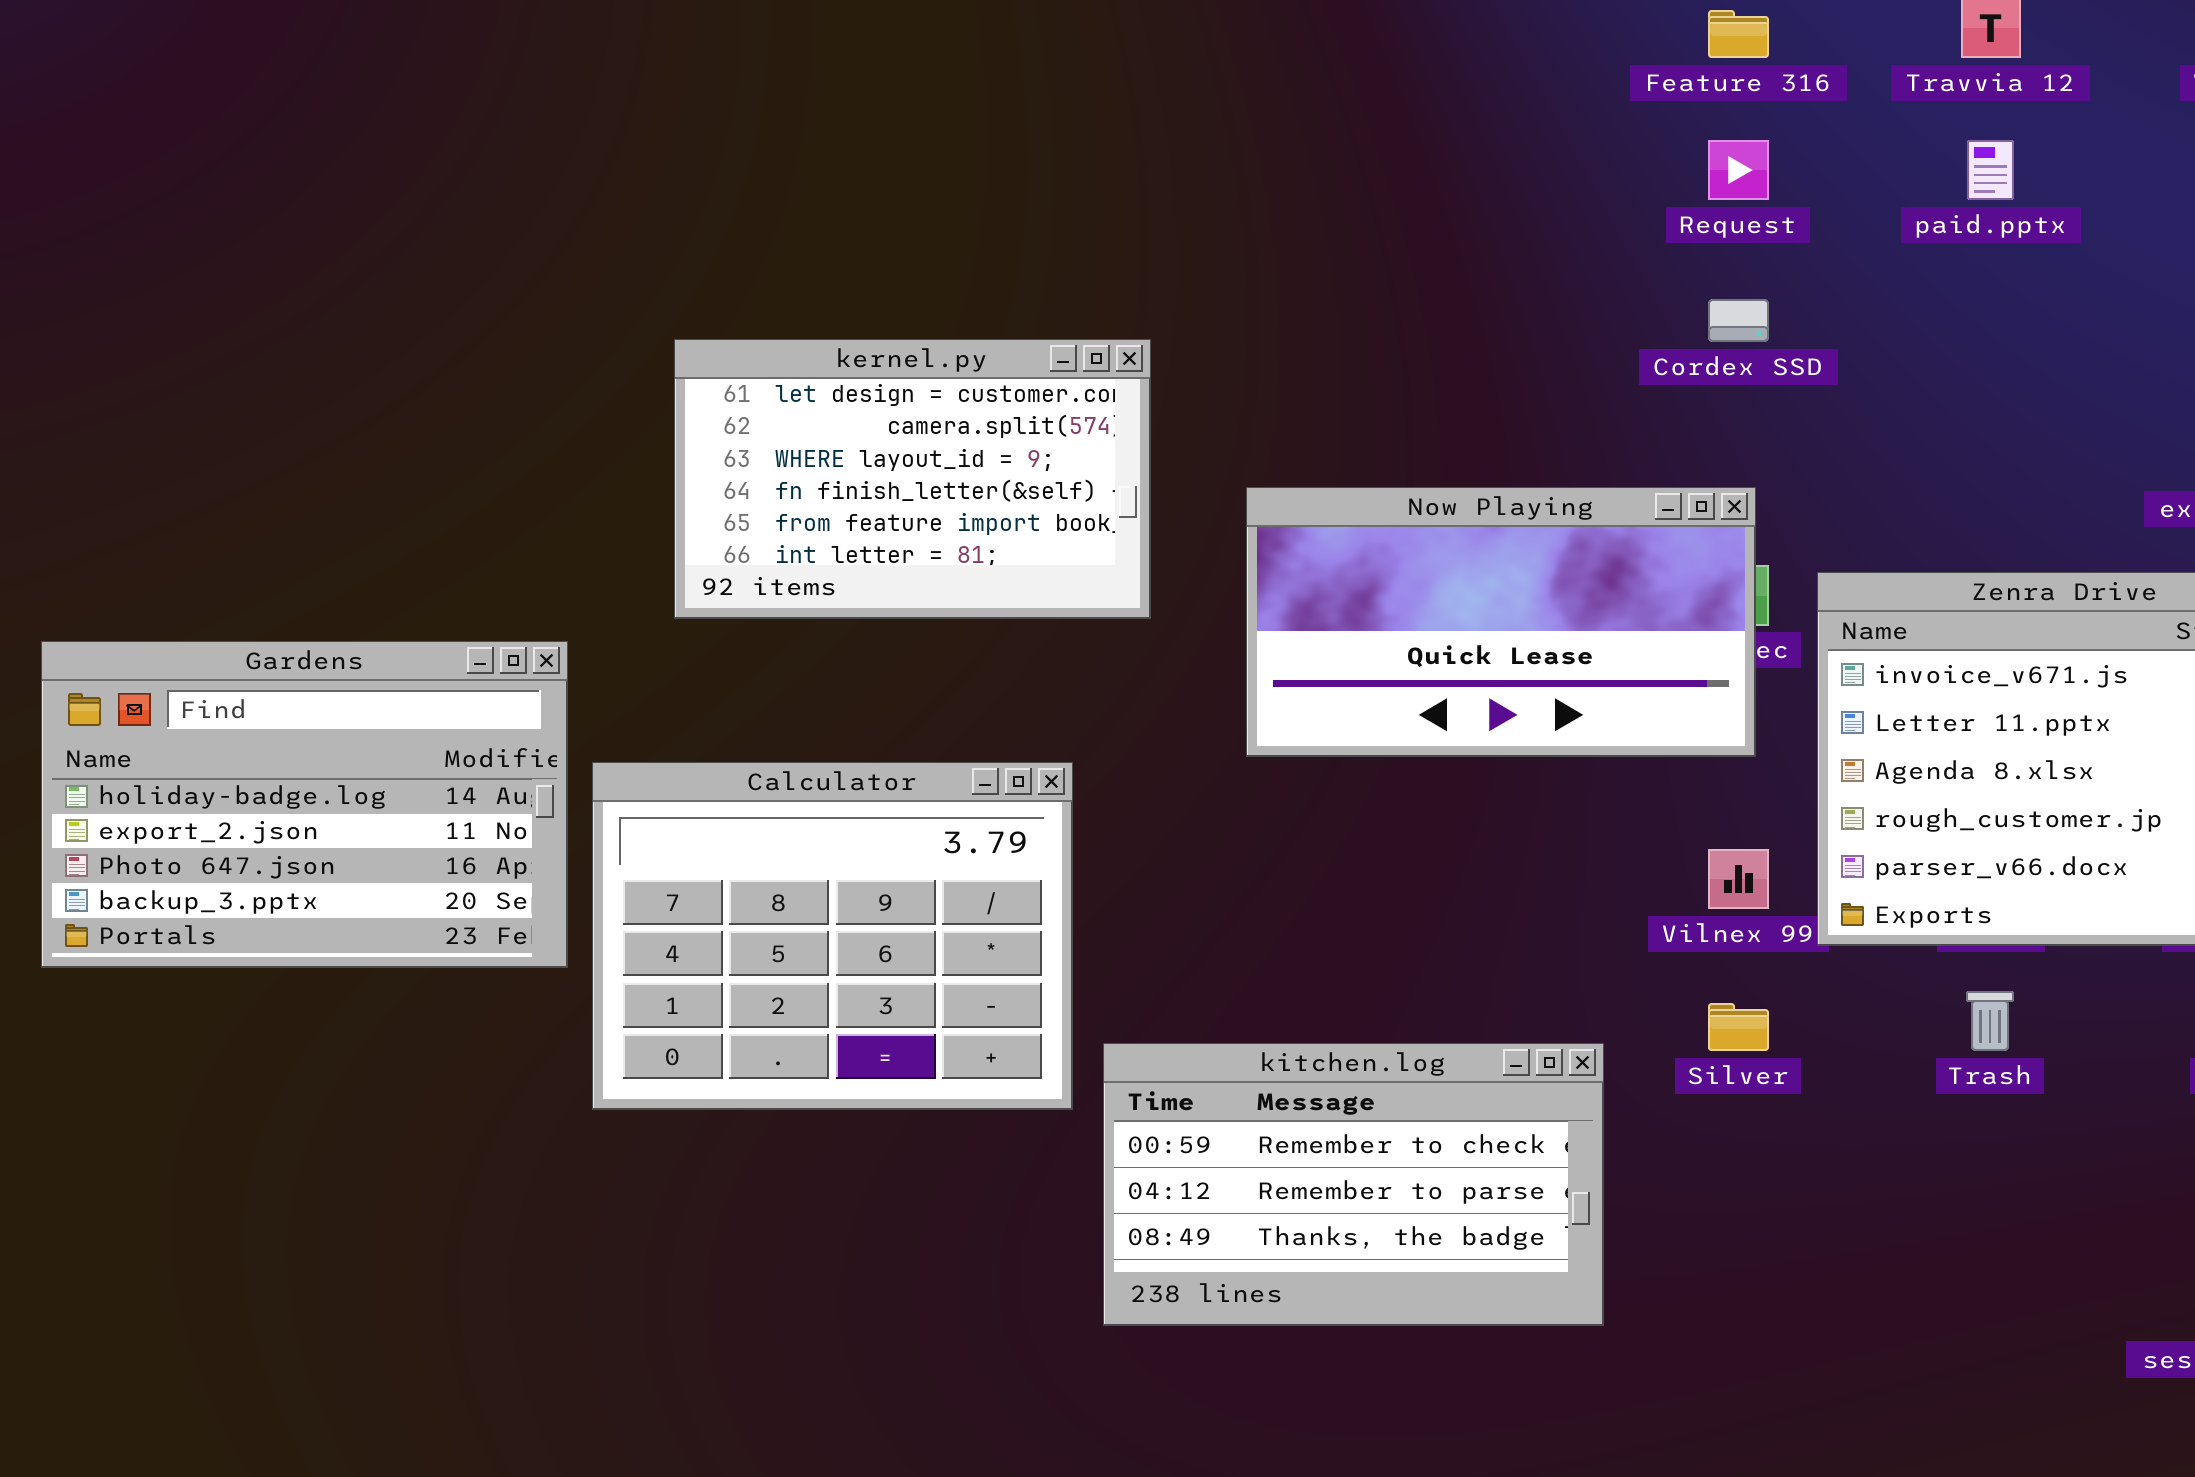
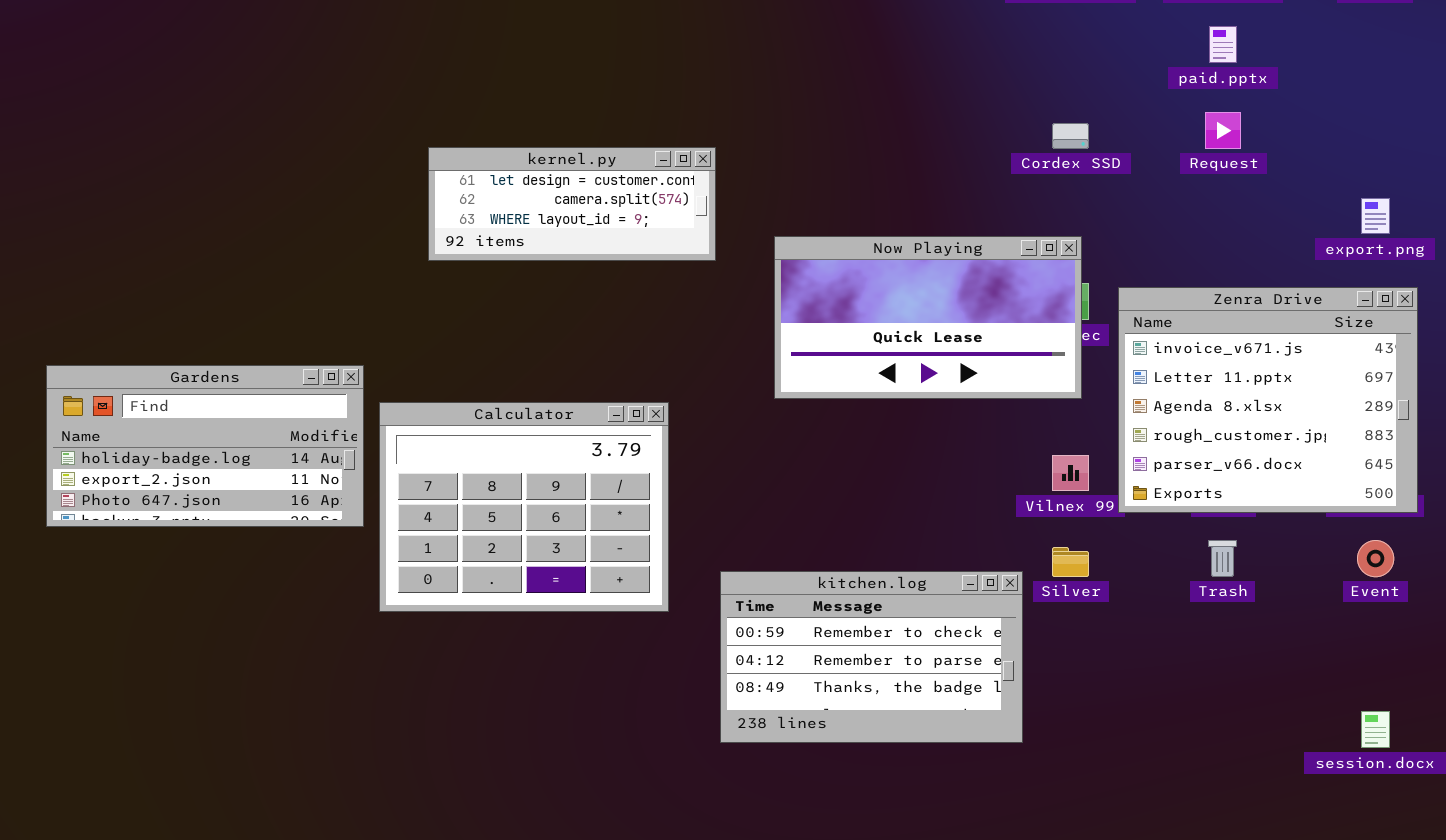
Request: [1708,140,1769,200] -> [1205,112,1241,149], moved
kernel.py: [674,339,1151,619] -> [428,147,716,261], resized
Gardens: [41,641,568,968] -> [46,365,364,527], resized
kitchen.log: [1103,1043,1604,1326] -> [720,571,1023,743], moved

